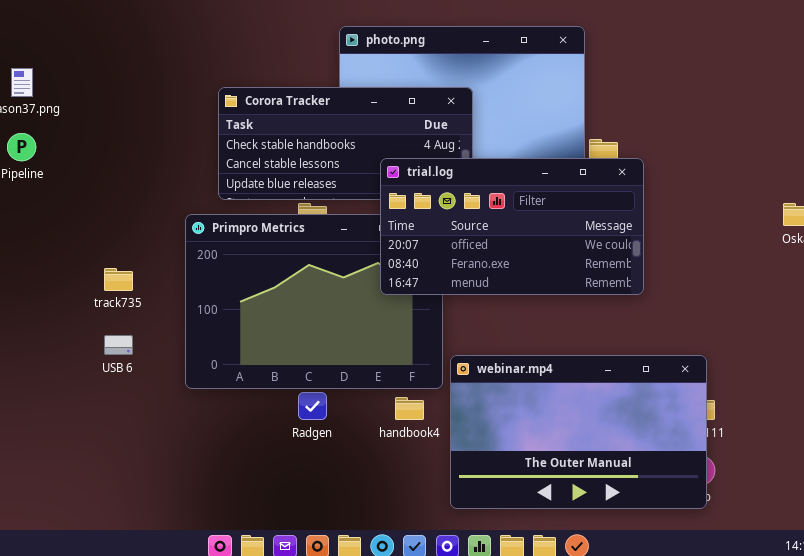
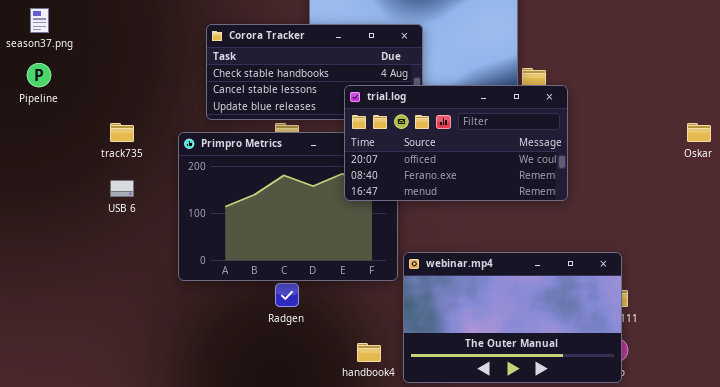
track735: [104,268,133,291] -> [110,123,134,142], moved
USB 6: [104,335,133,355] -> [110,180,134,197], moved
handbook4: [395,397,424,420] -> [357,343,381,362], moved

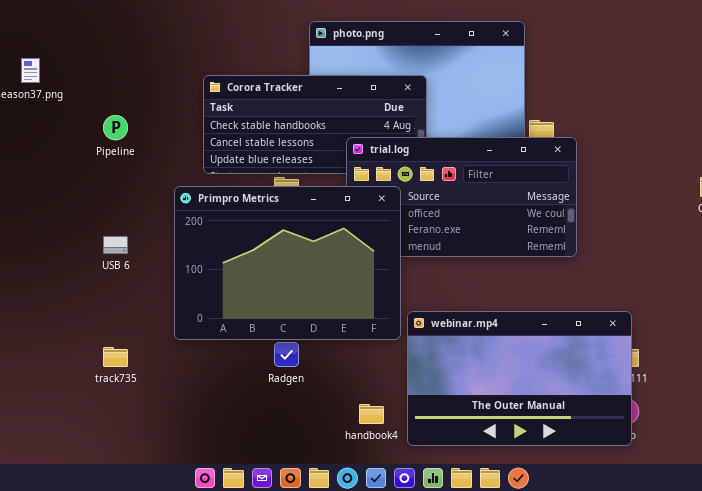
Pipeline: [27,63,51,87] -> [103,115,128,140], moved
track735: [110,123,134,142] -> [103,347,128,367], moved
Primpro Metrics: [178,132,398,281] -> [174,186,401,340], raised

